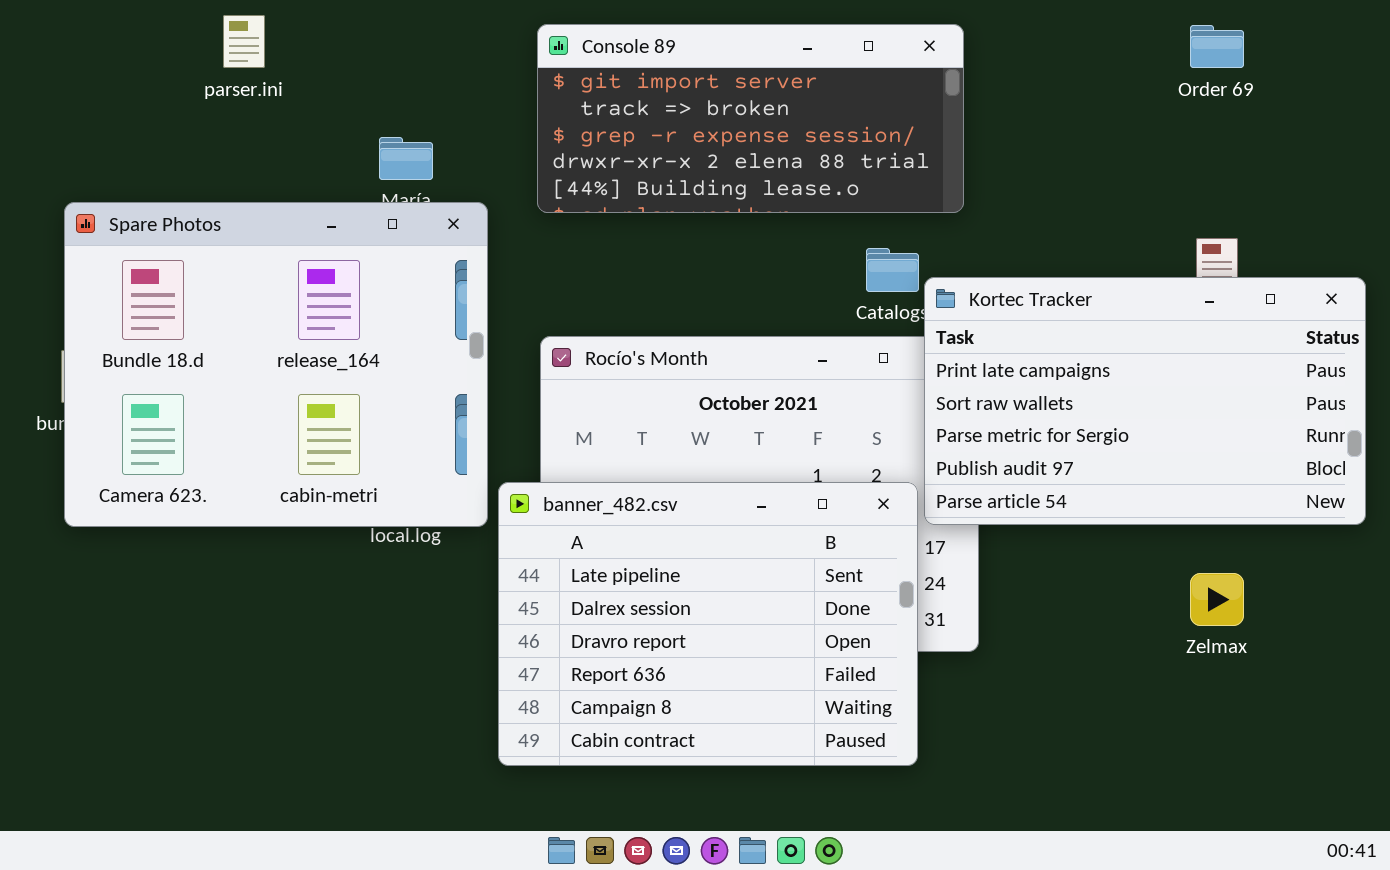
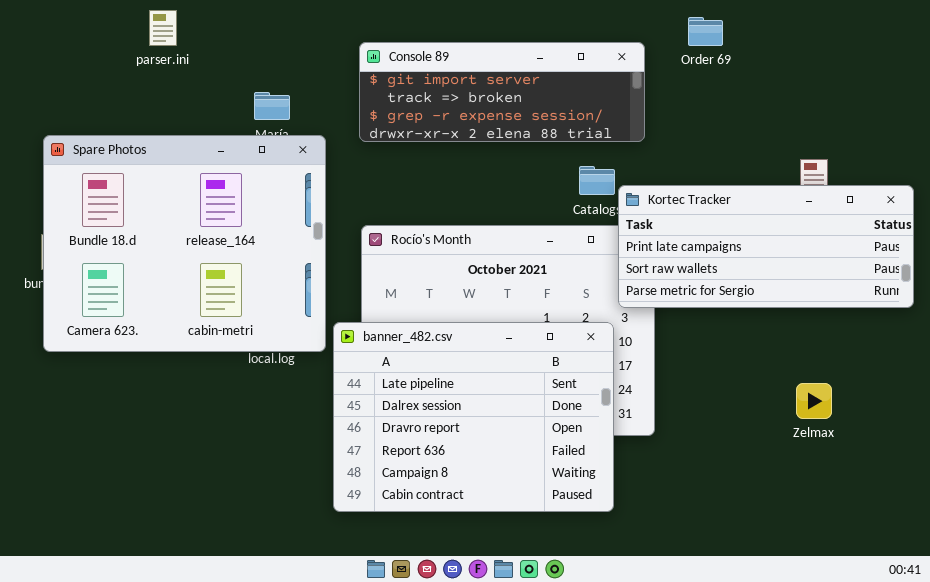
Console 89: [537,24,964,213] -> [359,42,645,142], resized
Order 69: [1190,25,1244,68] -> [688,17,723,46], moved
Kortec Tracker: [924,277,1366,525] -> [618,185,914,308], resized

